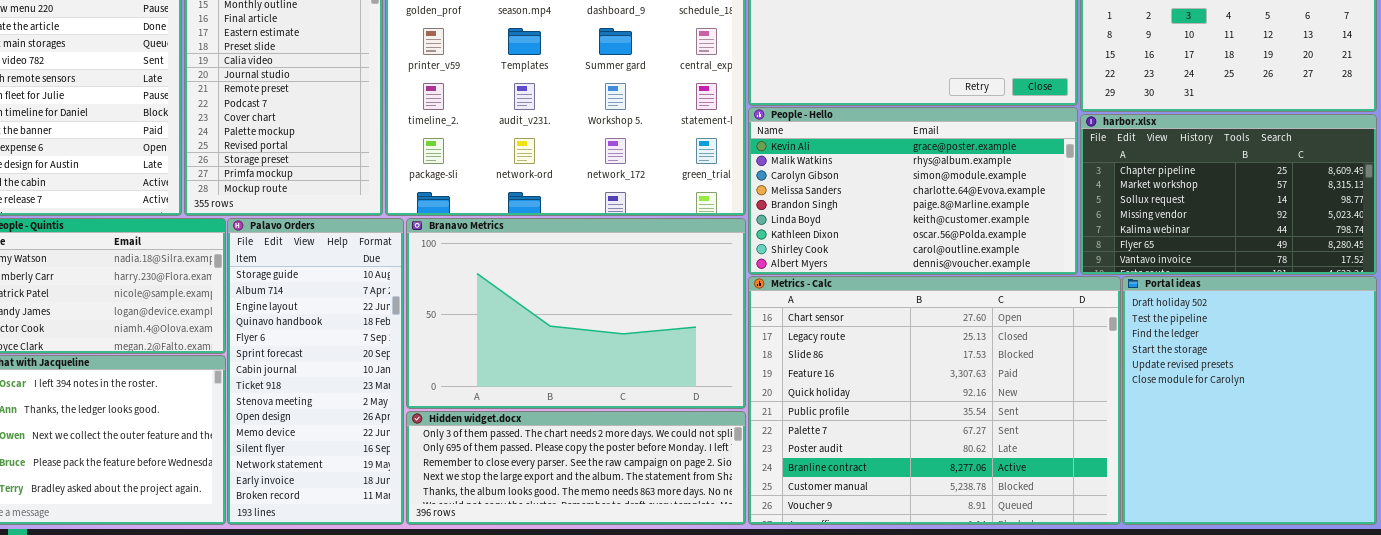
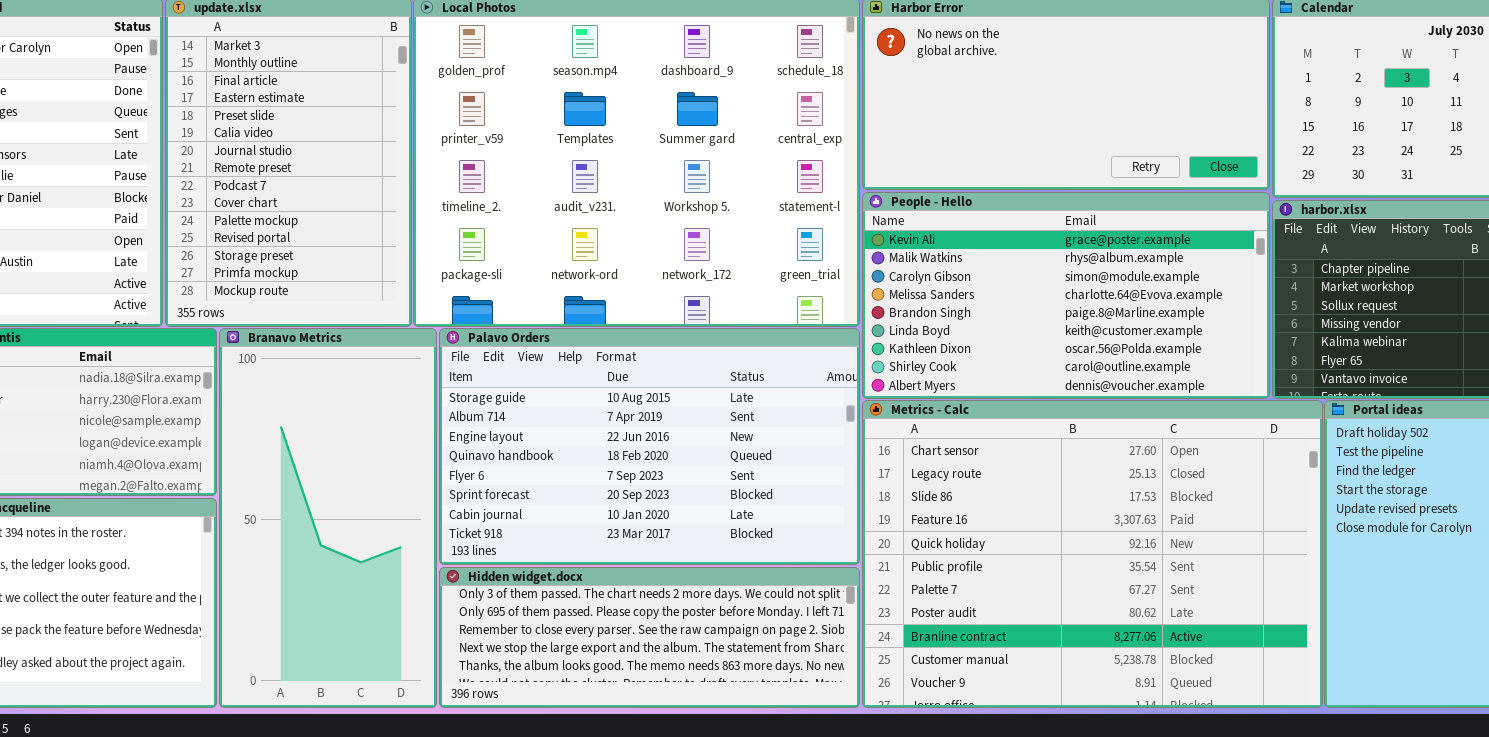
Palavo Orders: [227,218,404,525] -> [439,328,860,565], moved, resized
Branavo Metrics: [406,218,746,409] -> [219,328,437,708], moved, resized

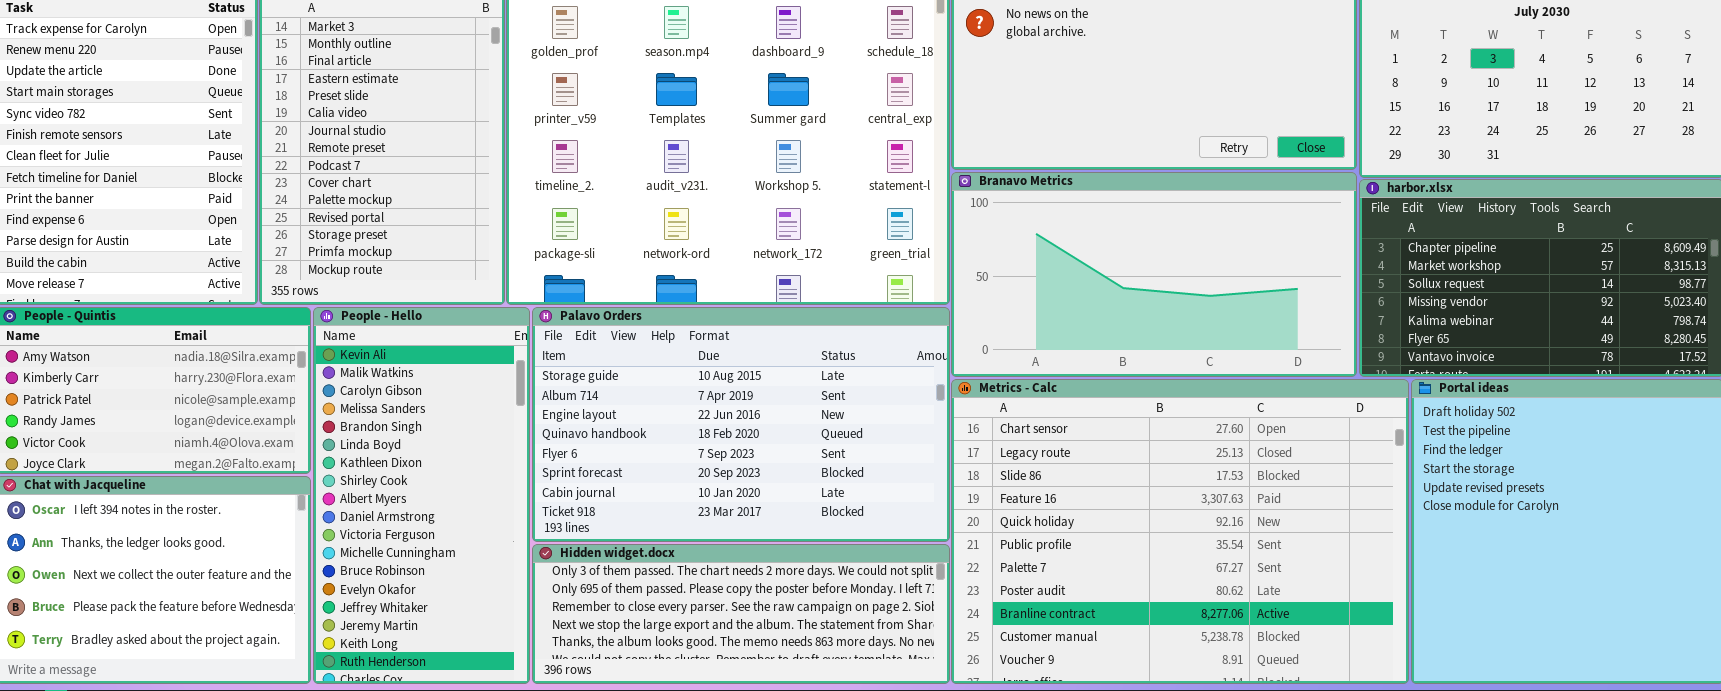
People - Hello: [862,192,1270,399] -> [313,307,530,684], moved, resized
Branavo Metrics: [219,328,437,708] -> [951,172,1357,377], moved, resized

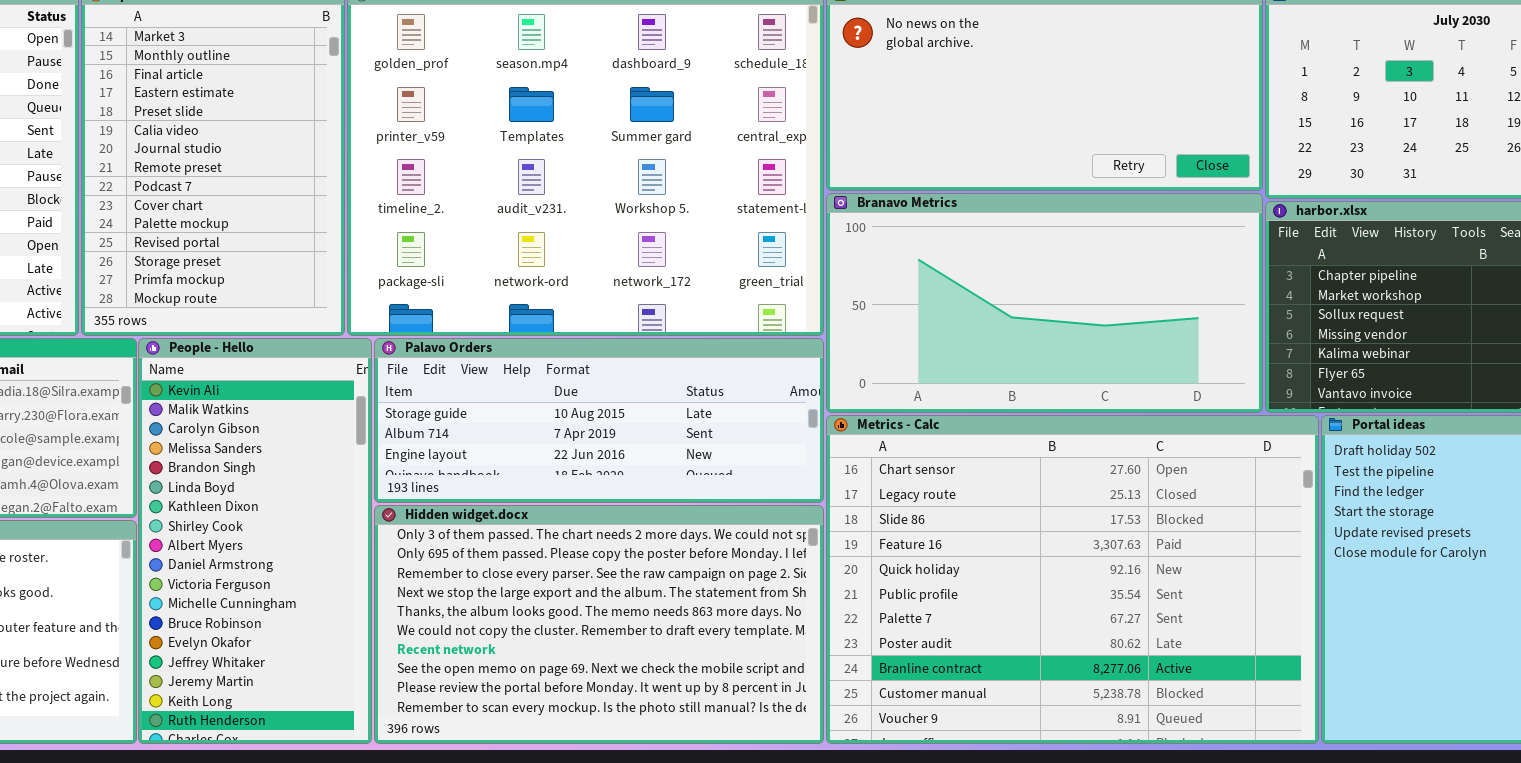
Palavo Orders: [532,307,950,542] -> [374,338,824,503], resized
Hidden widget.docx: [532,544,950,684] -> [374,505,824,744], resized

